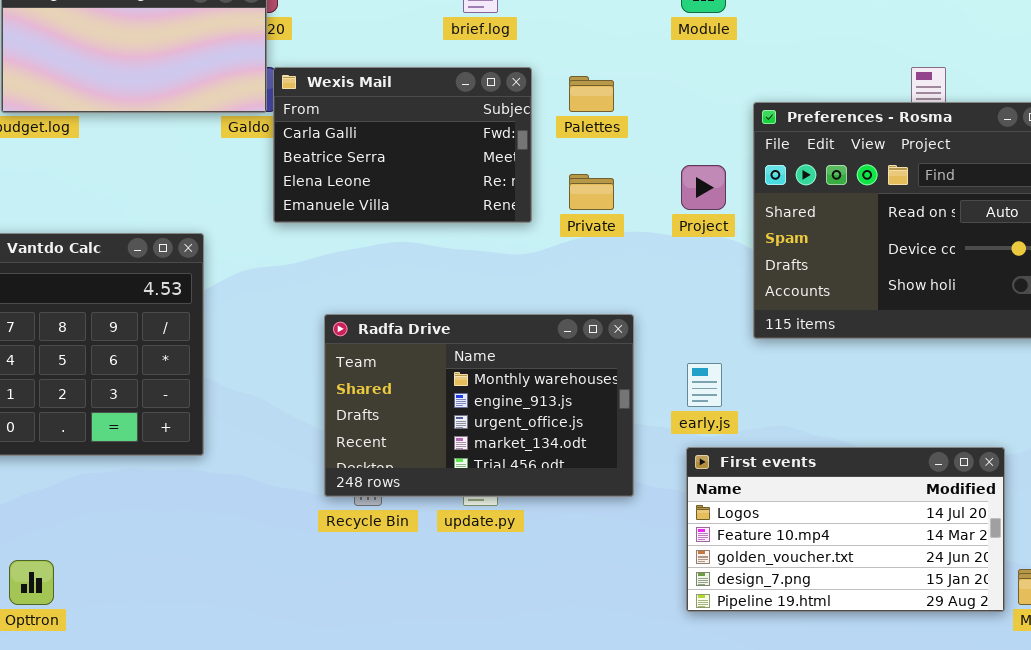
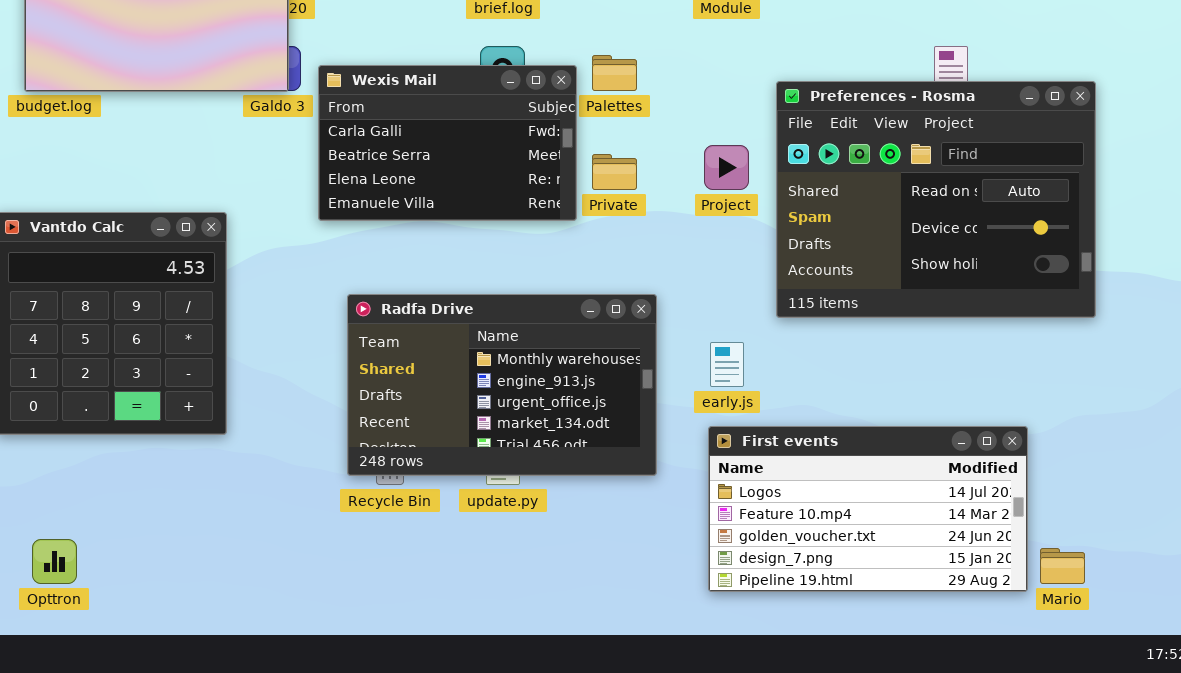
Wexis Mail: [273,67,532,223] -> [318,65,577,221], moved

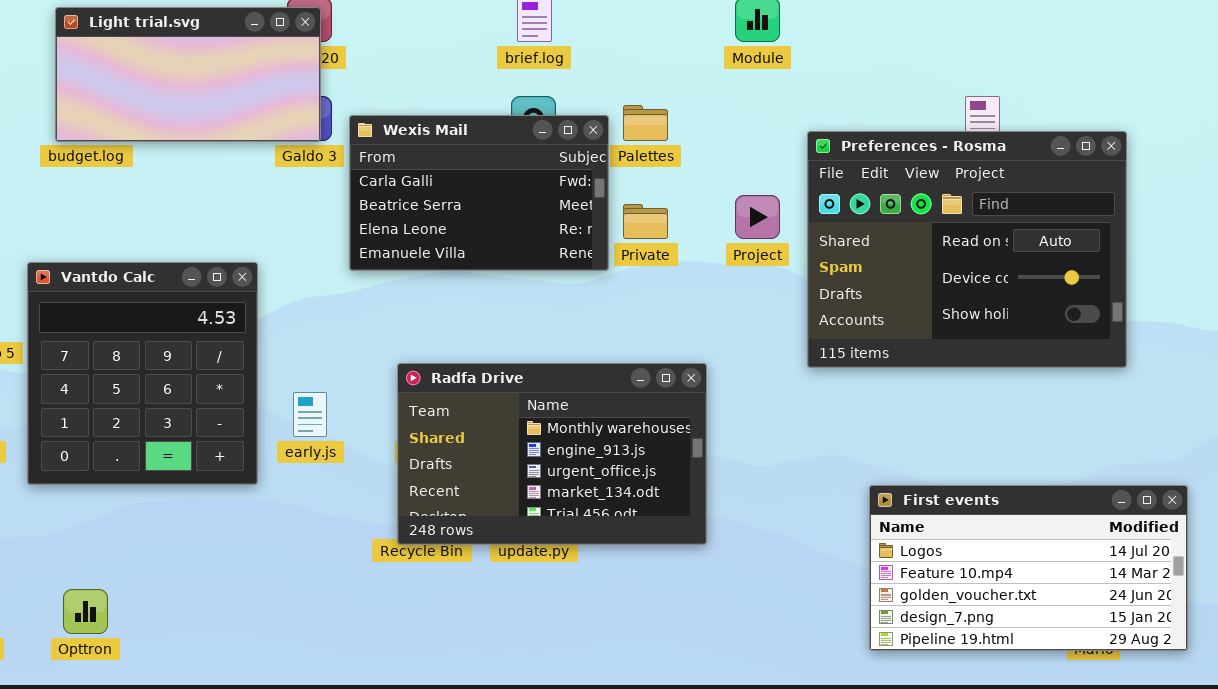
Radfa Drive: [347,294,657,476] -> [397,363,707,545], moved
early.js: [710,342,744,387] -> [293,392,327,437], moved
First events: [708,426,1028,592] -> [869,485,1188,651], moved

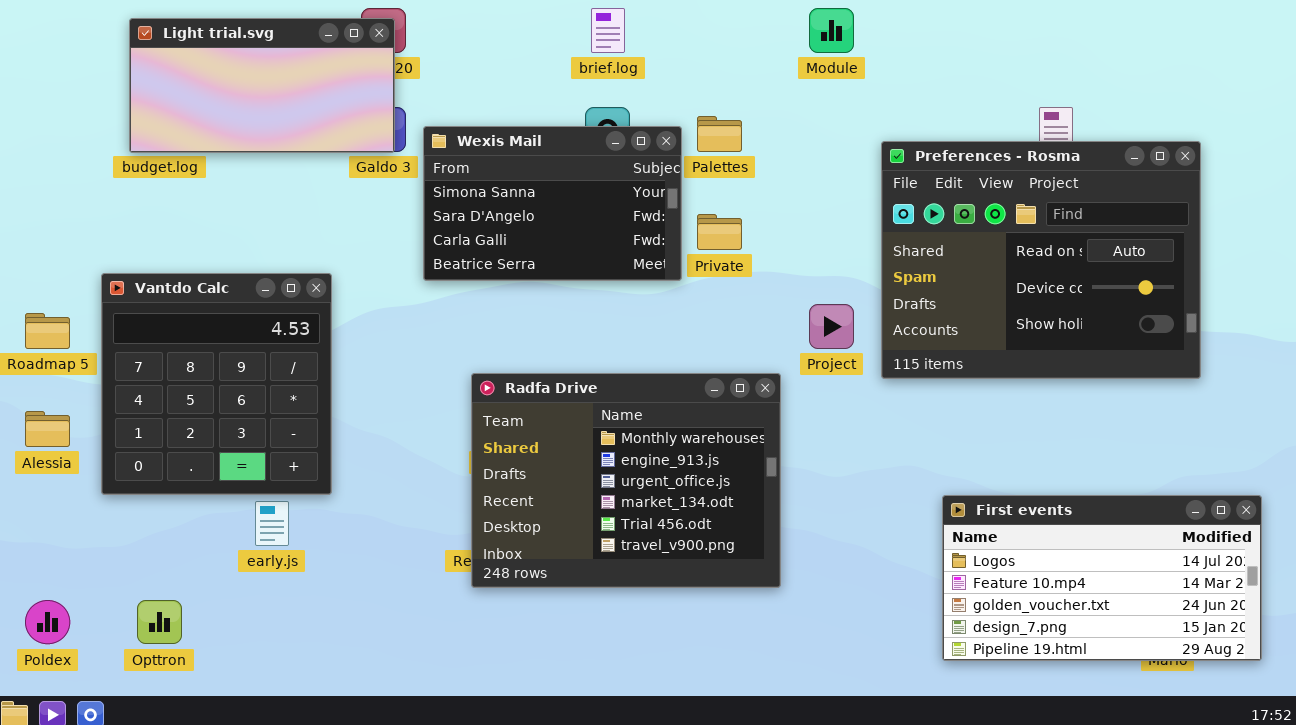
Wexis Mail: [349,115,609,271] -> [423,126,682,281], scrolled up 2 rows
Project: [735,195,780,239] -> [809,304,854,349], moved
Radfa Drive: [397,363,707,545] -> [471,373,781,588], resized
early.js: [293,392,327,437] -> [255,501,289,546], moved

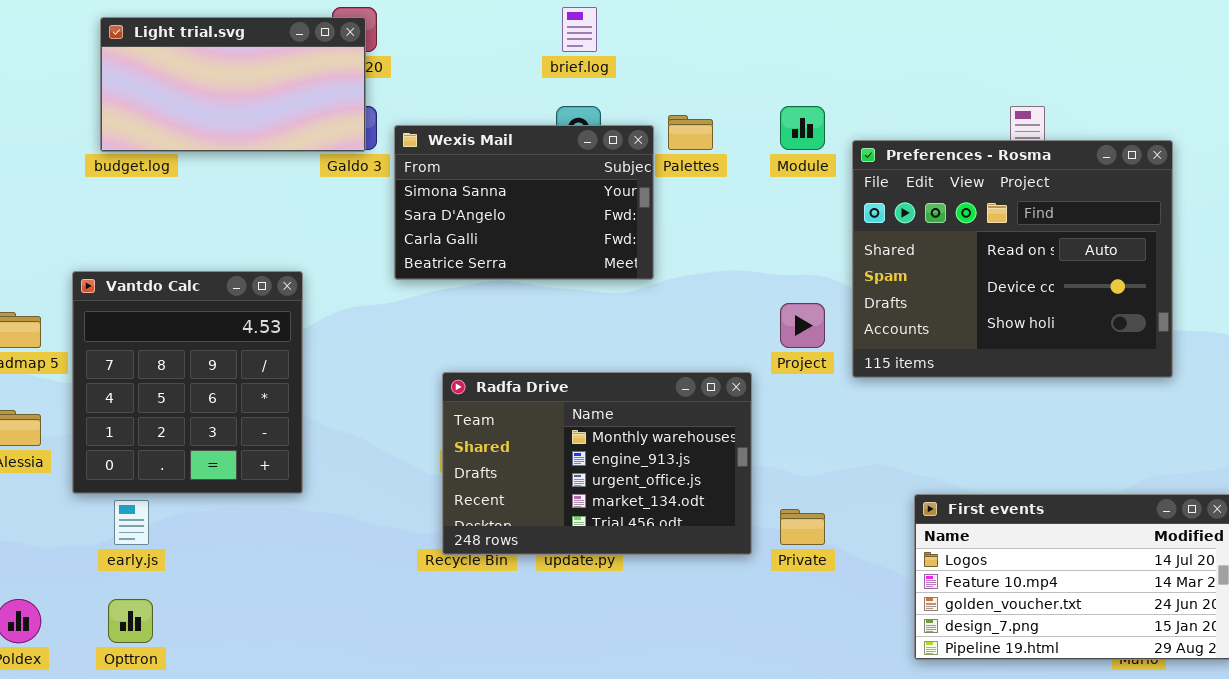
Module: [809,8,854,53] -> [780,106,825,150], moved
Private: [697,214,742,250] -> [780,509,825,545], moved
Radfa Drive: [471,373,781,588] -> [442,372,752,555], resized
early.js: [255,501,289,546] -> [114,500,149,545], moved

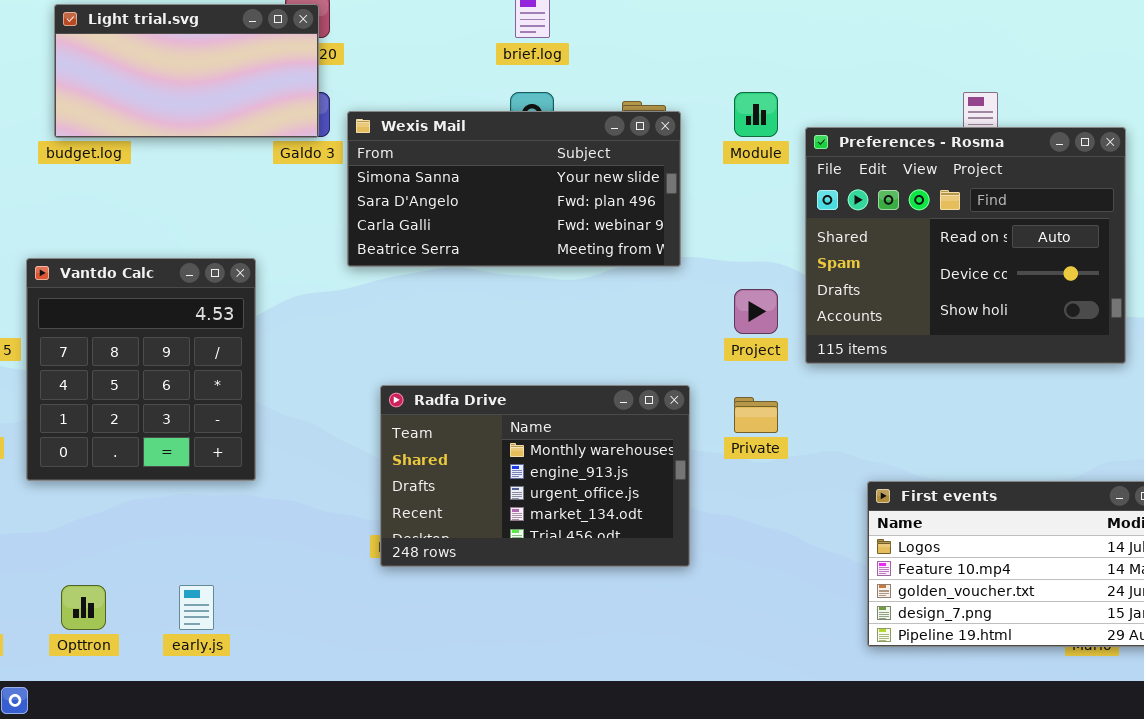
Wexis Mail: [394,125,654,280] -> [347,111,681,267], resized
Radfa Drive: [442,372,752,555] -> [380,385,690,567], moved
early.js: [114,500,149,545] -> [179,585,214,630], moved
Private: [780,509,825,545] -> [734,397,778,433], moved

